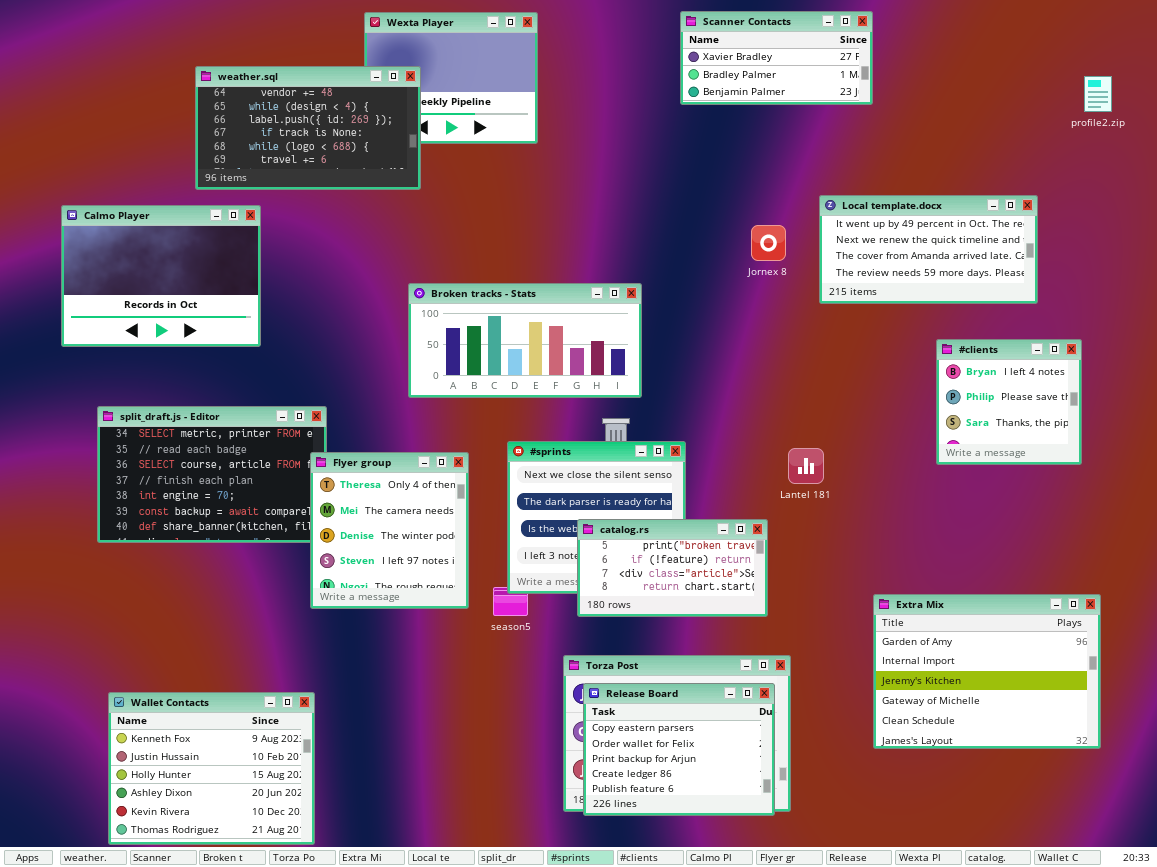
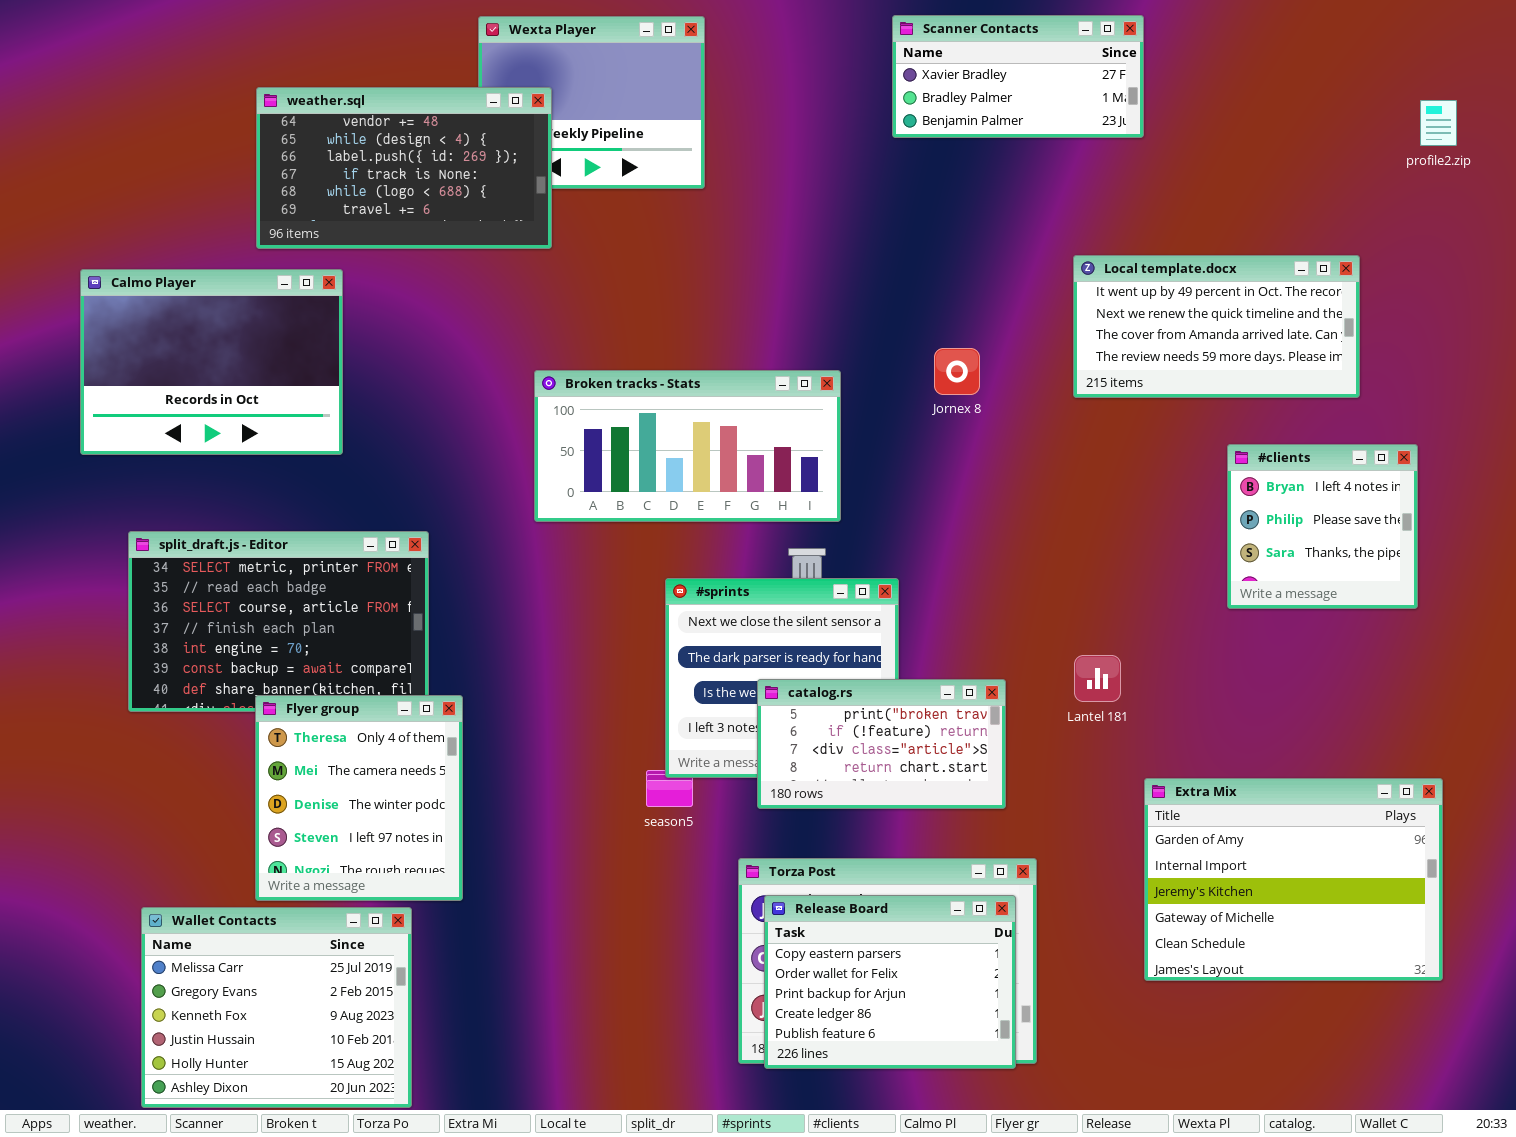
Jornex 8: [751,225,786,261] -> [934,348,980,395], moved
Lantel 181: [788,448,824,484] -> [1074,655,1121,702], moved
Flyer group: [310,452,469,609] -> [255,695,463,901], moved
Wallet Contacts: [108,692,315,845] -> [141,907,412,1108], scrolled up 2 rows

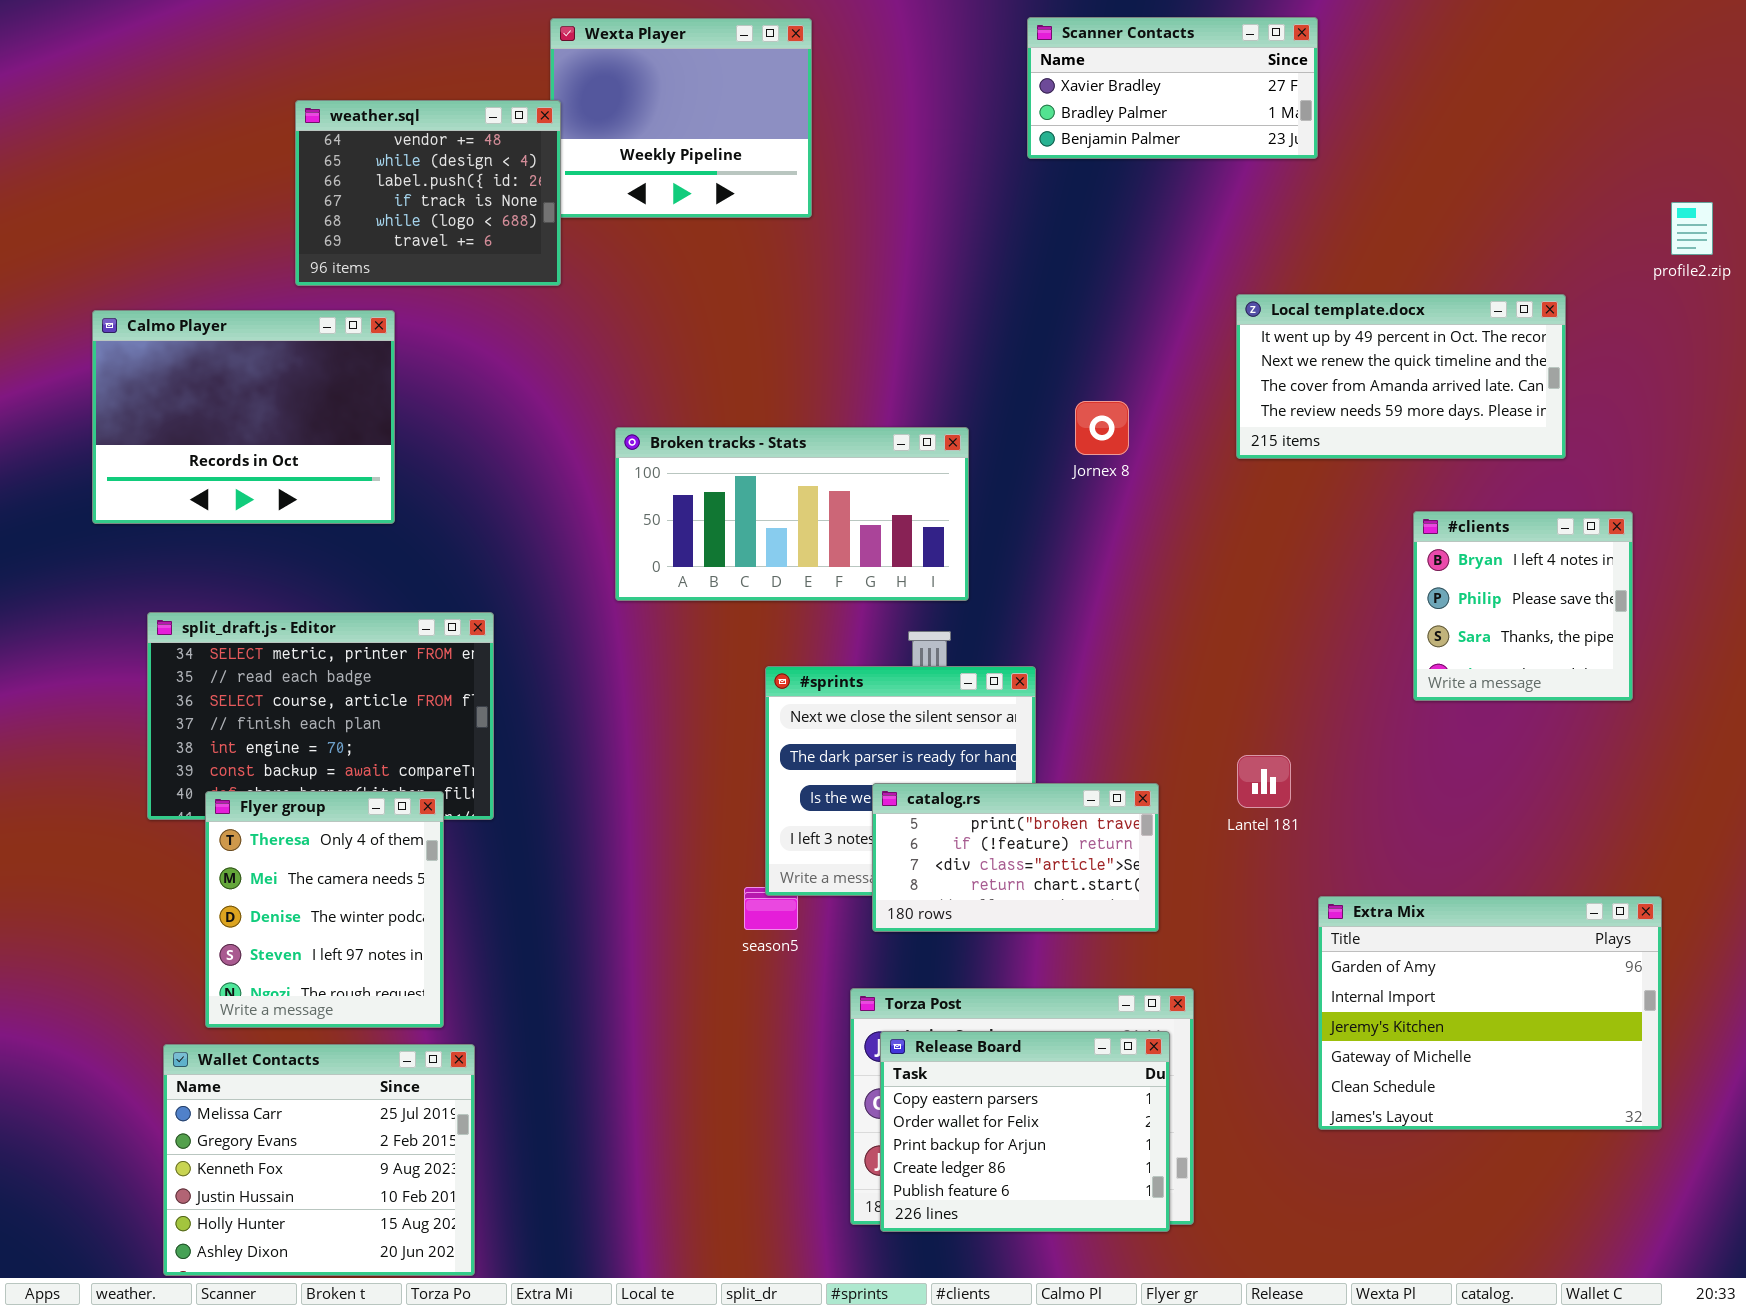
weather.sql: [256,87,552,249] -> [295,100,561,286], resized
profile2.zip: [1420,100,1457,146] -> [1671,202,1713,255], moved
Flyer group: [255,695,463,901] -> [205,791,444,1028], moved

